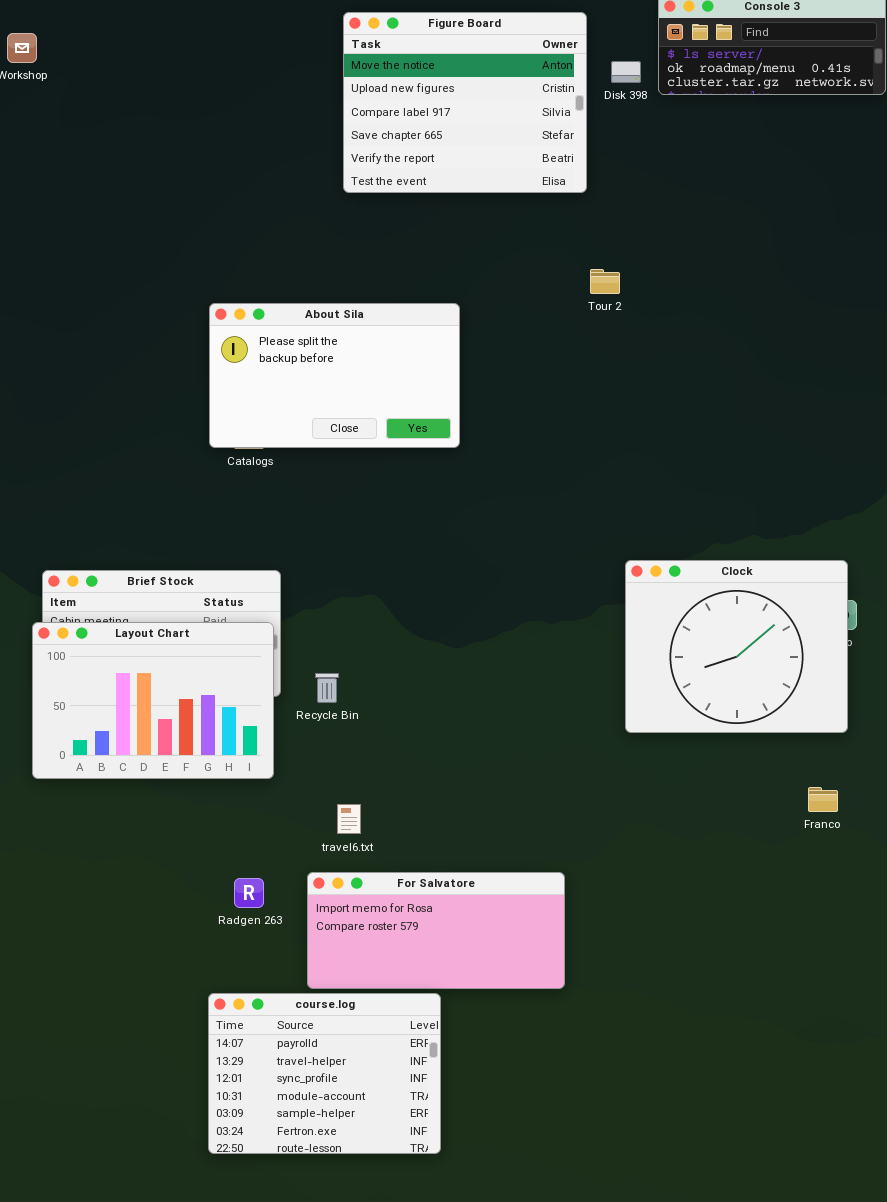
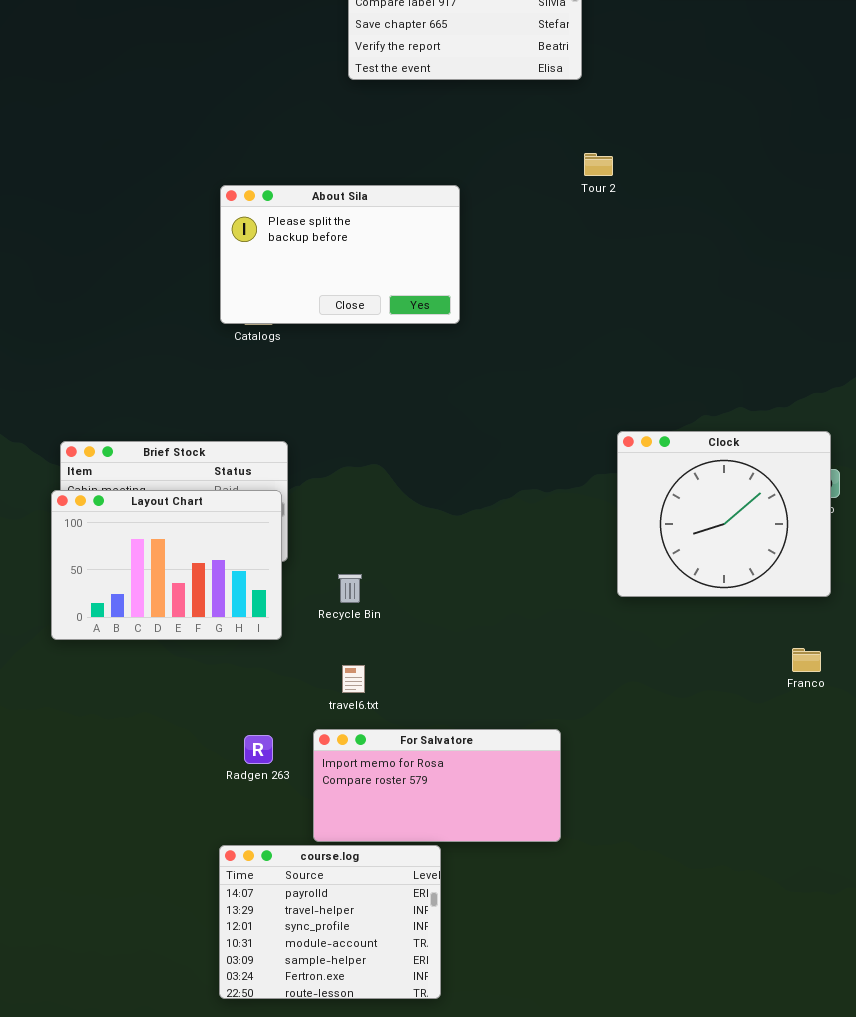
Recycle Bin: [315,673,339,703] -> [338,574,362,603], moved

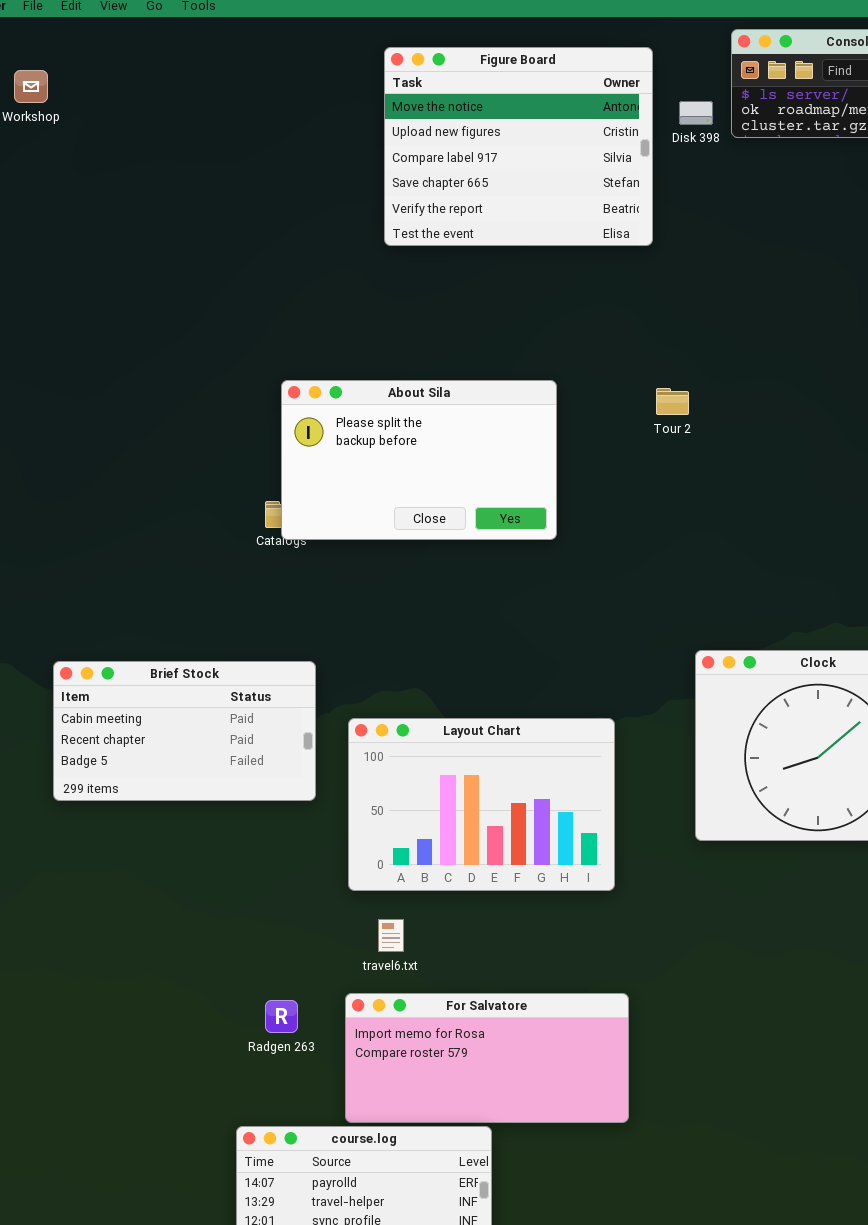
Tour 2: [584,153,613,176] -> [656,388,689,415], moved
About Sila: [220,185,460,324] -> [281,380,557,540], moved
Layout Chart: [51,490,282,640] -> [348,718,615,891], moved

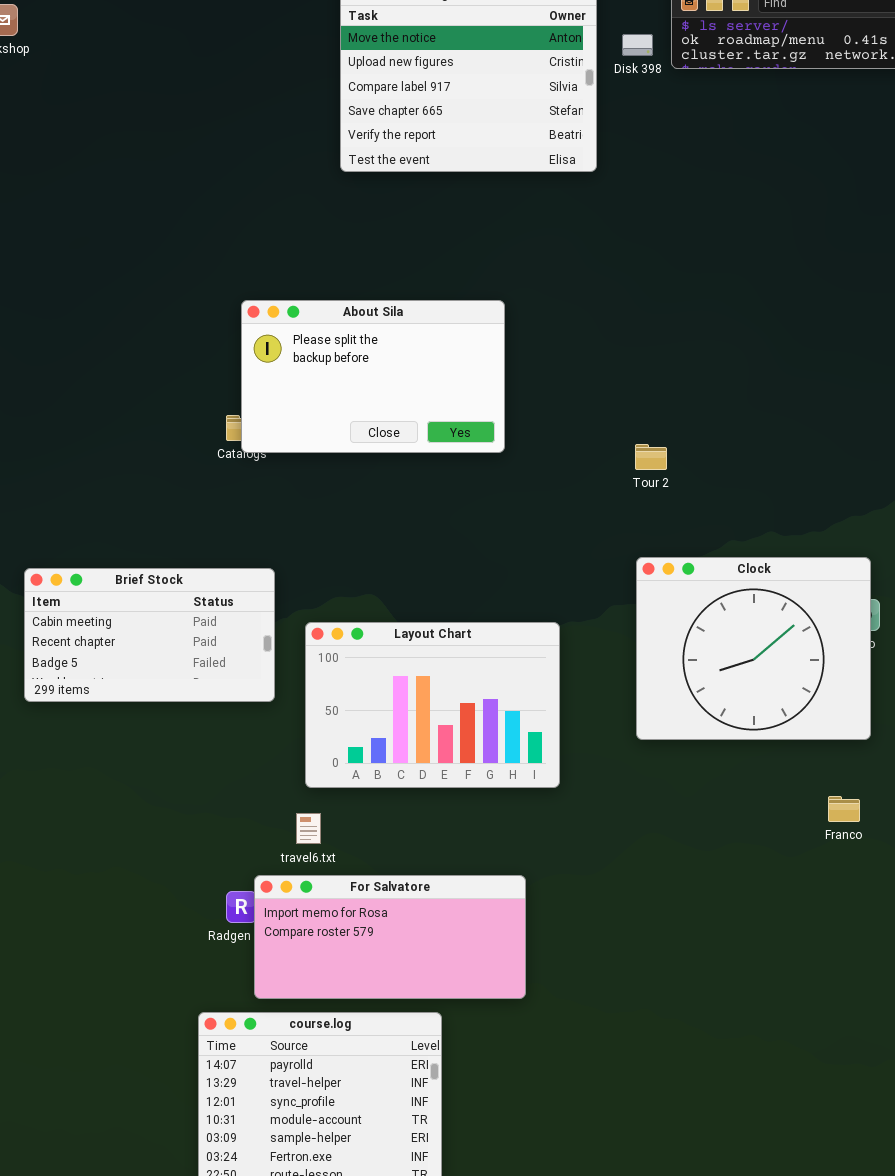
Tour 2: [656,388,689,415] -> [635,444,667,470], moved
travel6.txt: [378,919,404,952] -> [296,813,321,844], moved
For Salvatore: [345,993,629,1123] -> [254,875,526,999], moved

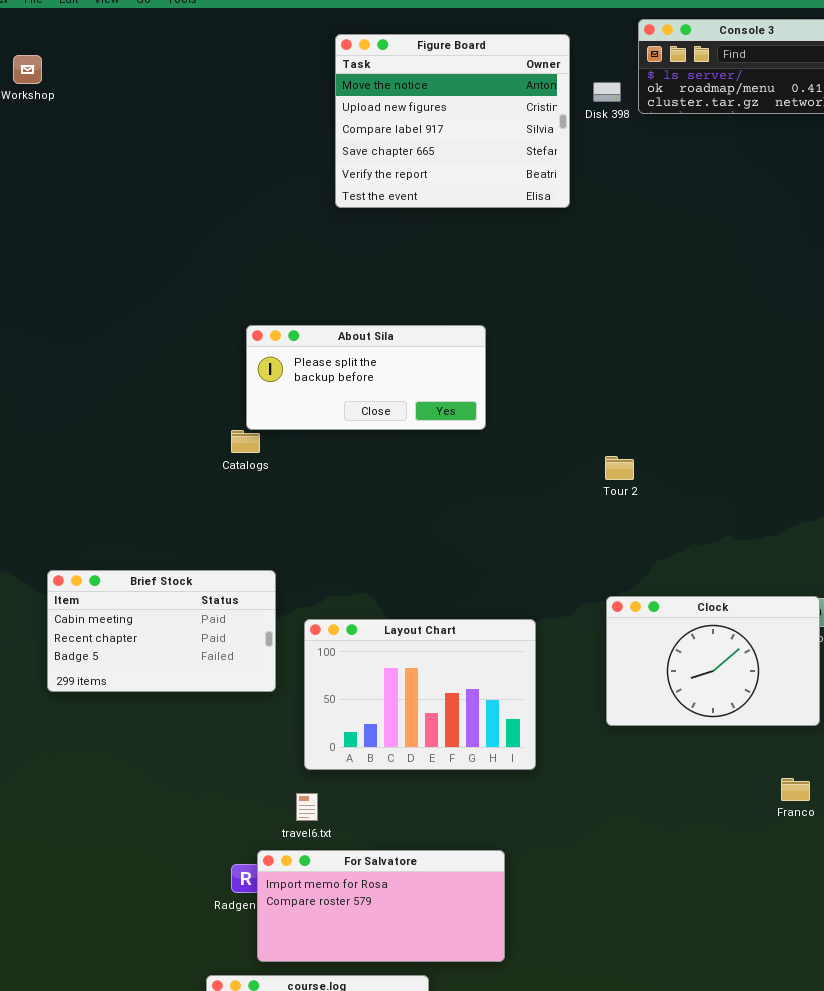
About Sila: [241,300,505,453] -> [246,325,486,430], resized
Clock: [636,557,871,740] -> [606,596,820,726], resized

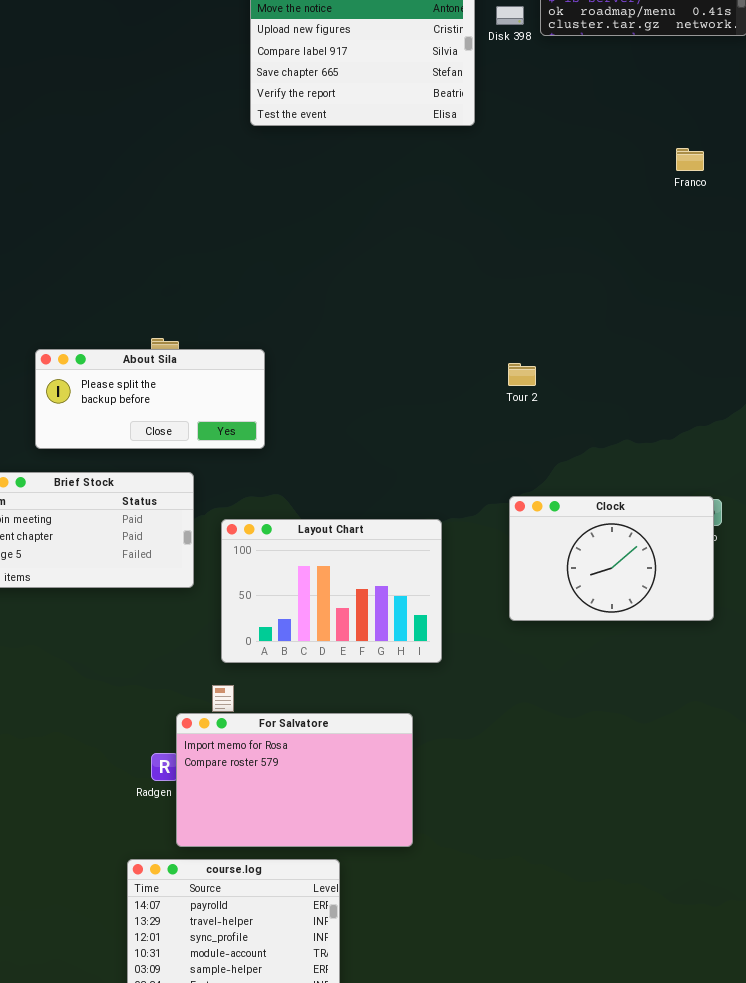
About Sila: [246,325,486,430] -> [35,349,265,449], moved
Franco: [781,778,810,801] -> [676,148,704,171], moved
For Salvatore: [257,850,505,962] -> [176,713,413,847], resized

